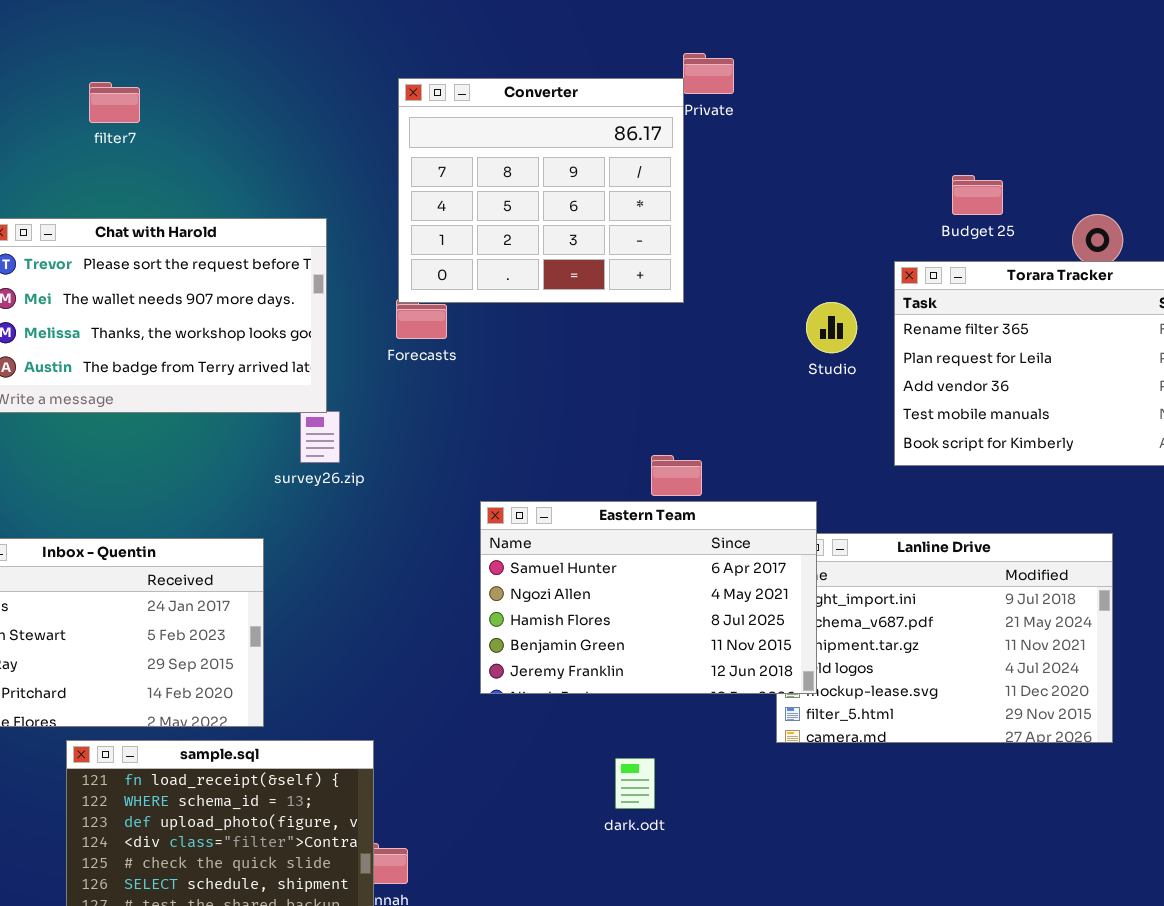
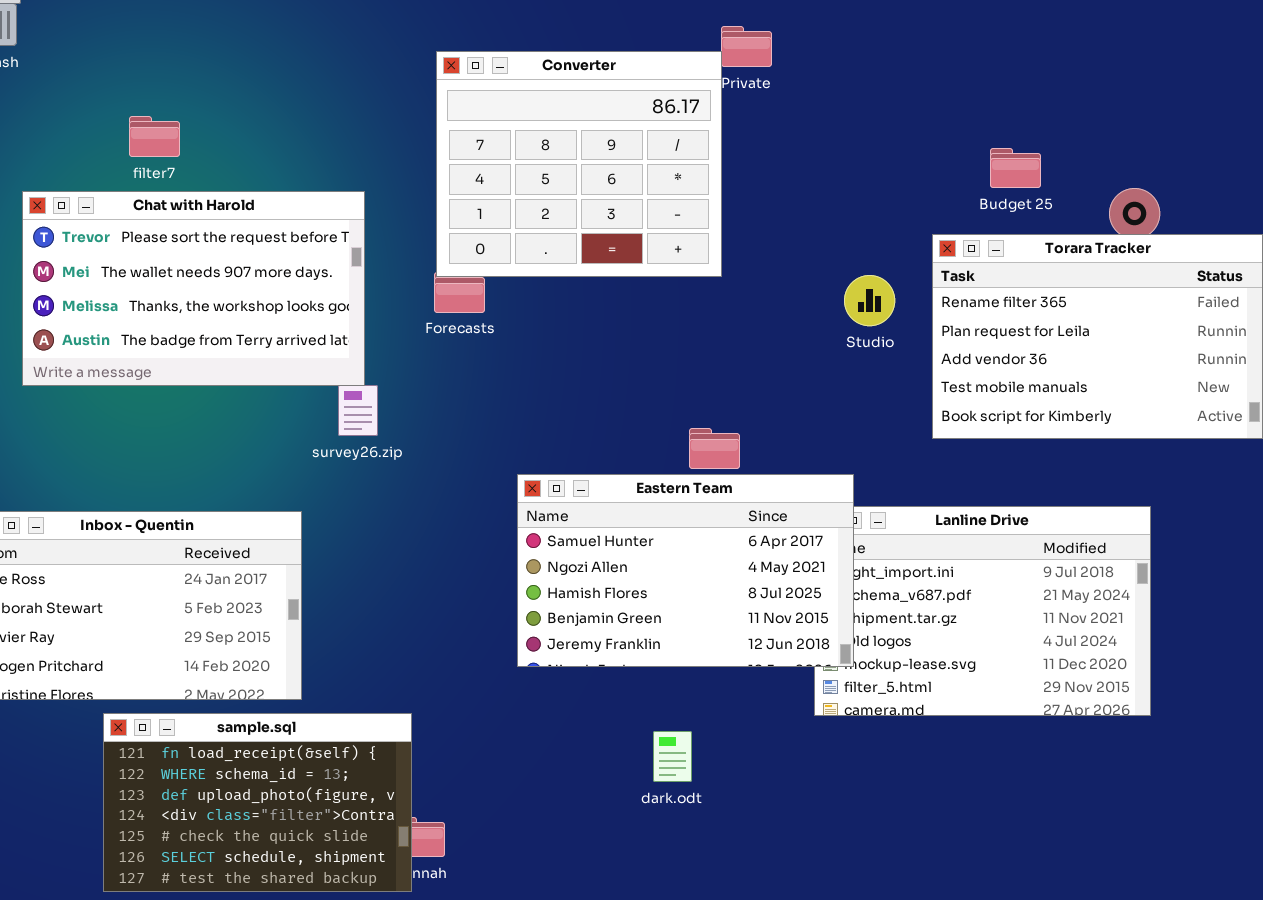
filter7: [89,82,140,123] -> [129,116,180,157], moved

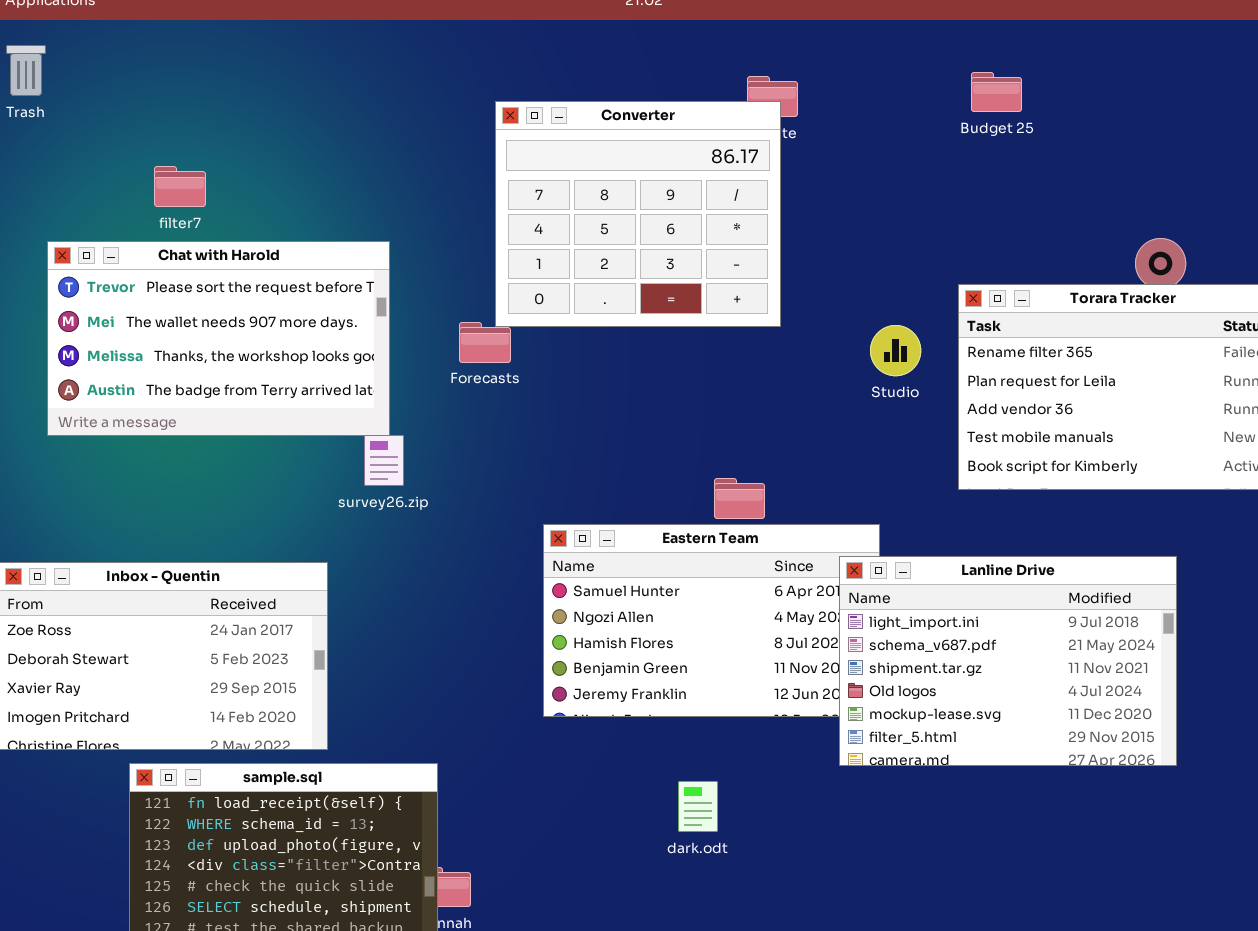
Converter: [436,51,722,277] -> [495,101,781,327], moved
Budget 25: [990,148,1041,188] -> [971,72,1022,112], moved
Lanline Drive: [814,506,1151,716] -> [839,556,1177,766], raised

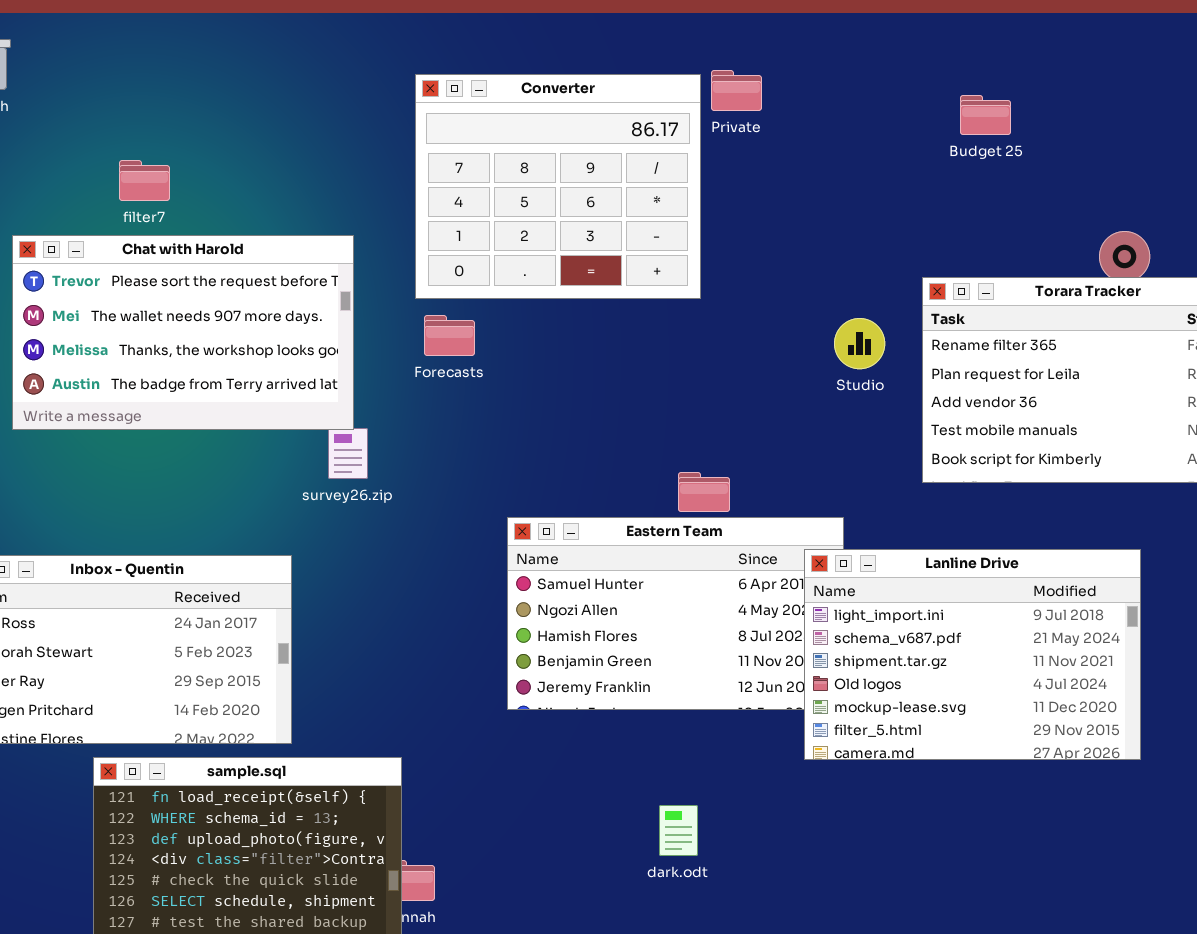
Budget 25: [971,72,1022,112] -> [960,95,1011,135], moved
Converter: [495,101,781,327] -> [415,74,701,299], moved
dark.odt: [678,781,718,832] -> [659,805,698,856], moved

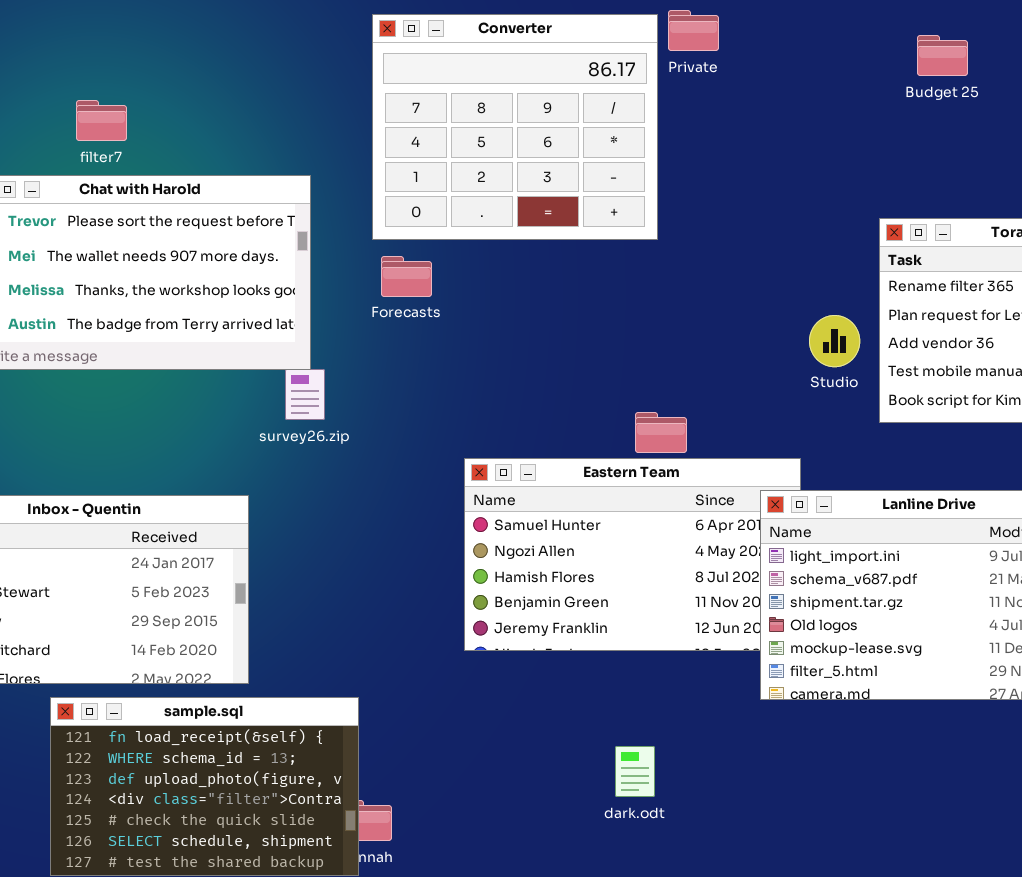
Studio: [834,318,885,369] -> [809,315,860,367], moved

